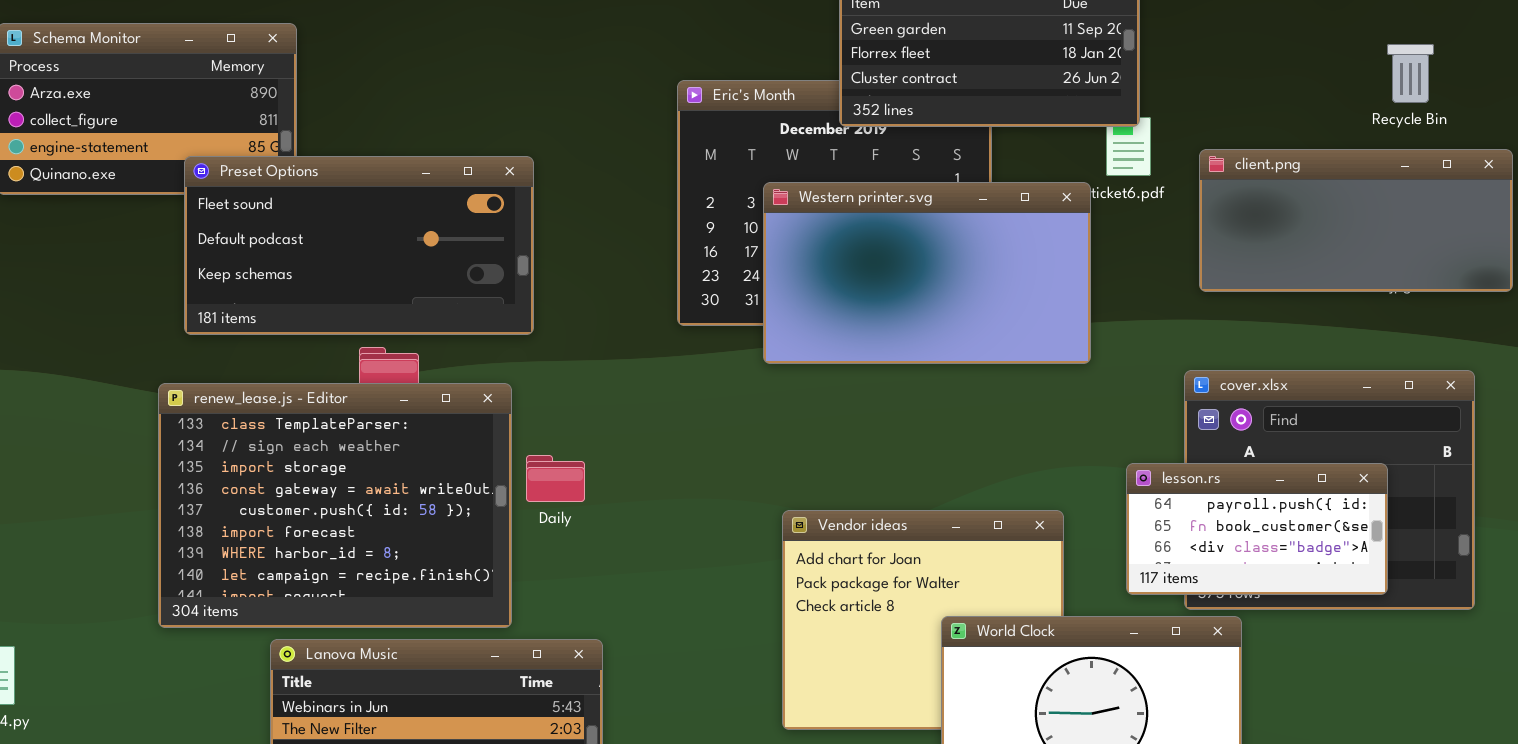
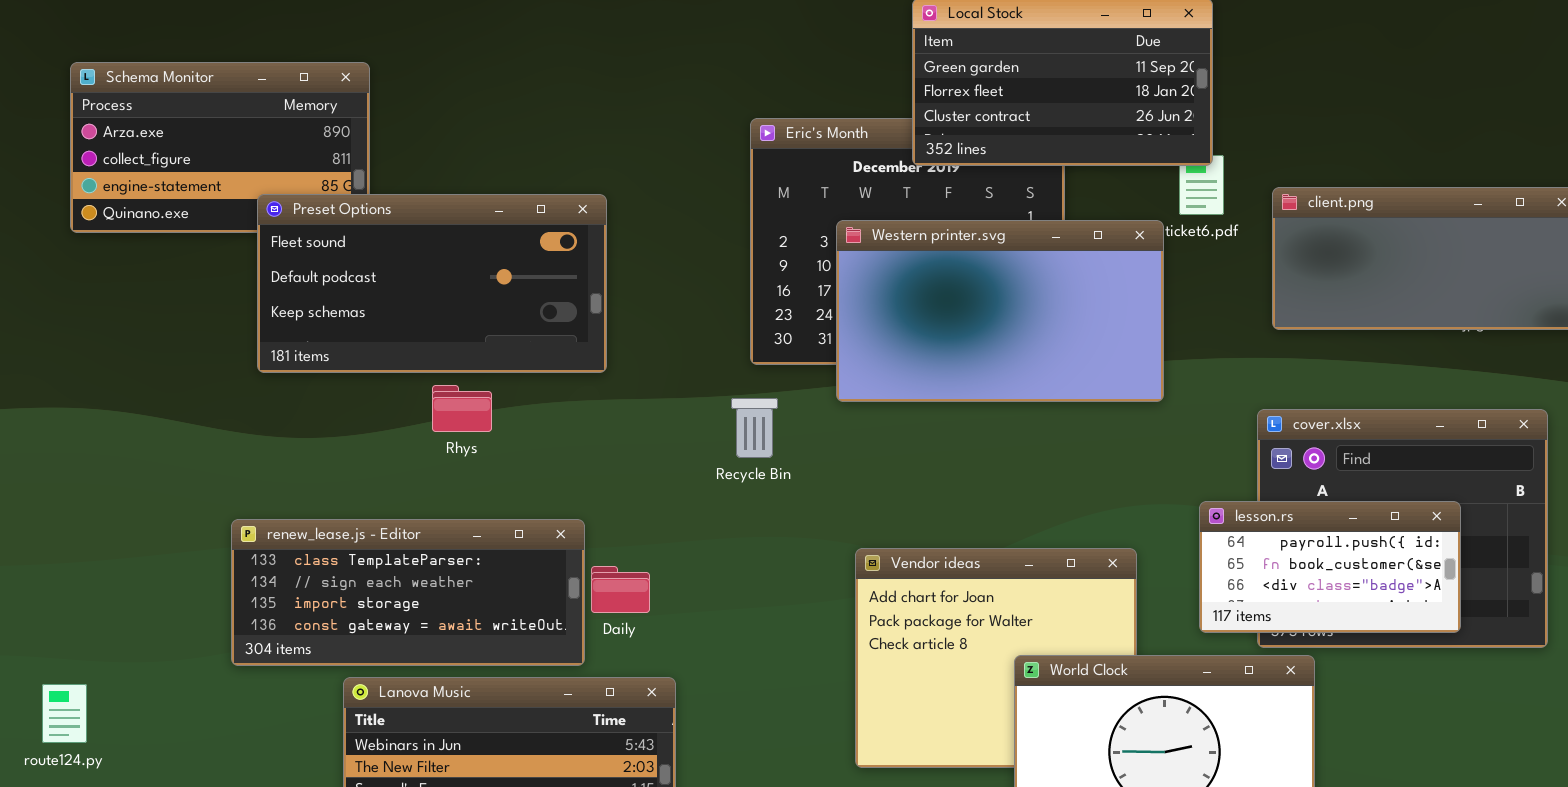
Recycle Bin: [1387,44,1434,103] -> [731,398,778,458], moved
renew_lease.js - Editor: [158,383,512,628] -> [231,519,585,666], resized
Daily: [526,455,585,502] -> [591,566,650,613], moved

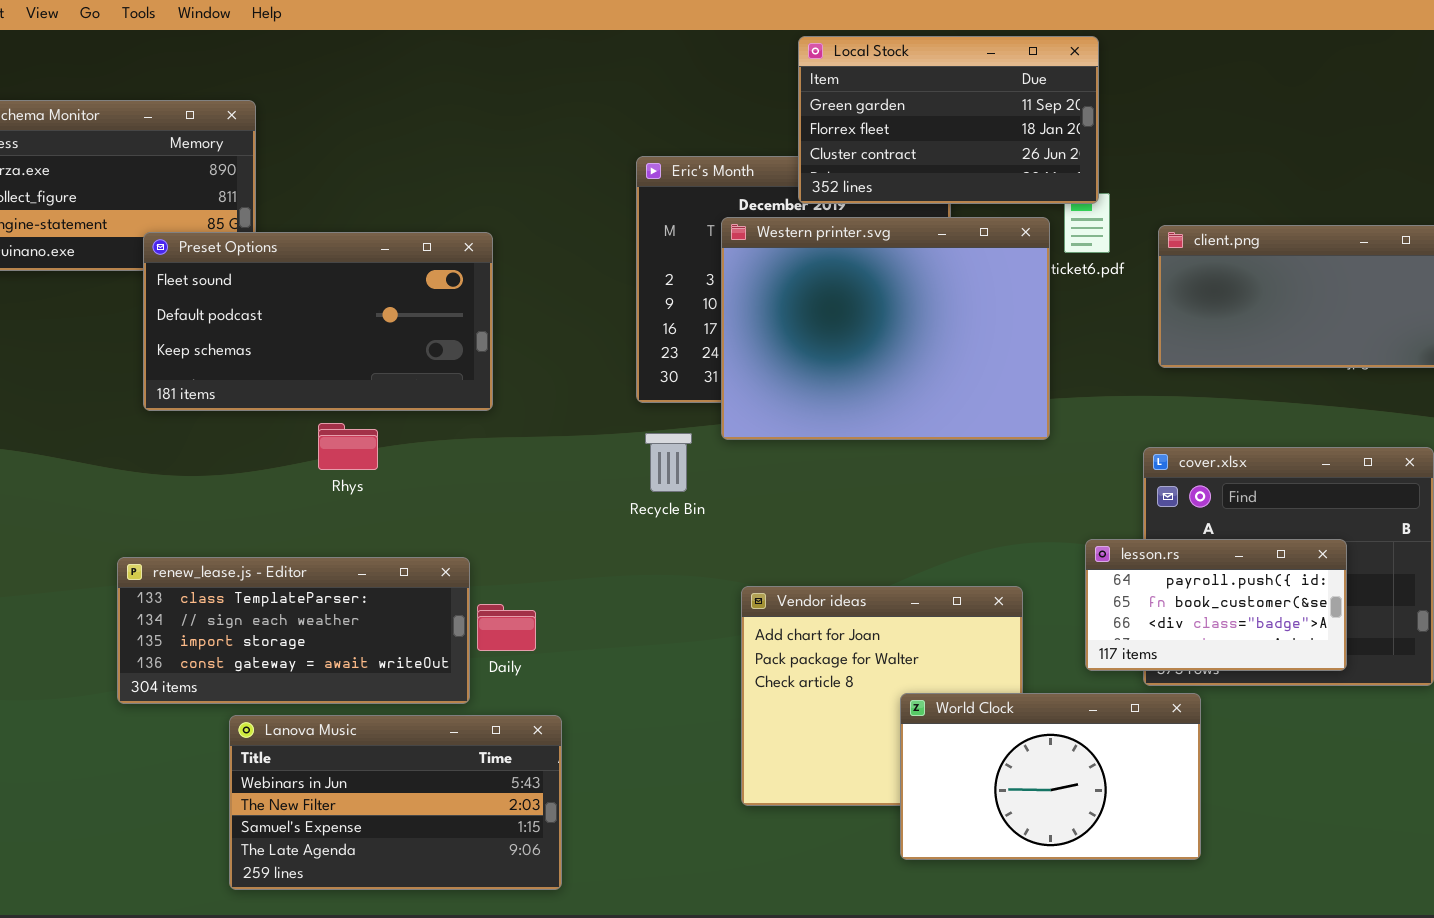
Western printer.svg: [836,220,1164,402] -> [721,217,1050,440], resized
Recycle Bin: [731,398,778,458] -> [645,433,692,492], moved

